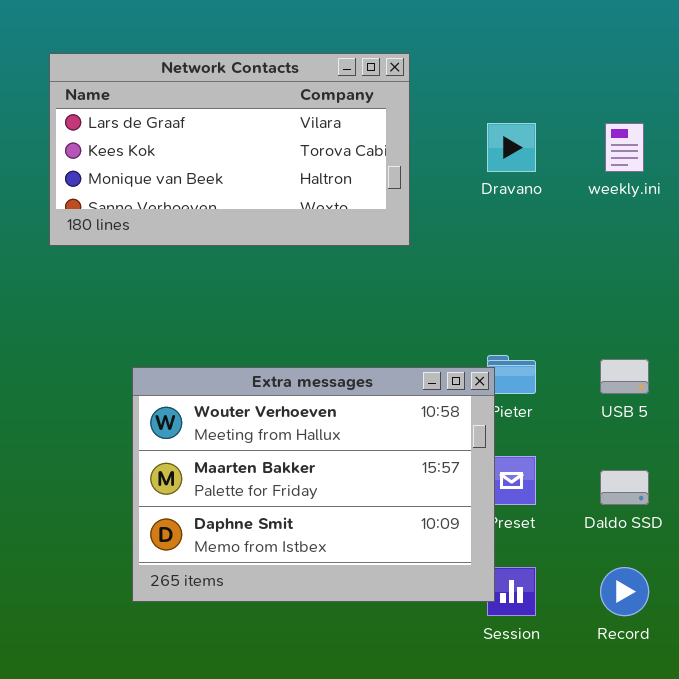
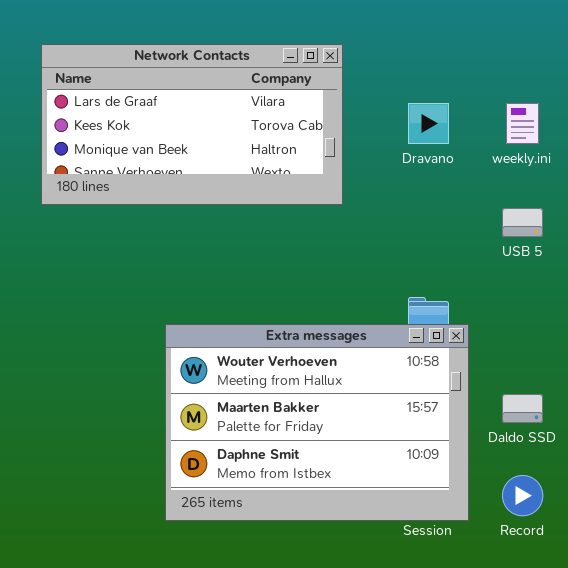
USB 5: [600,359,649,394] -> [502,208,543,237], moved
Extra messages: [132,367,495,602] -> [165,324,469,521], moved

